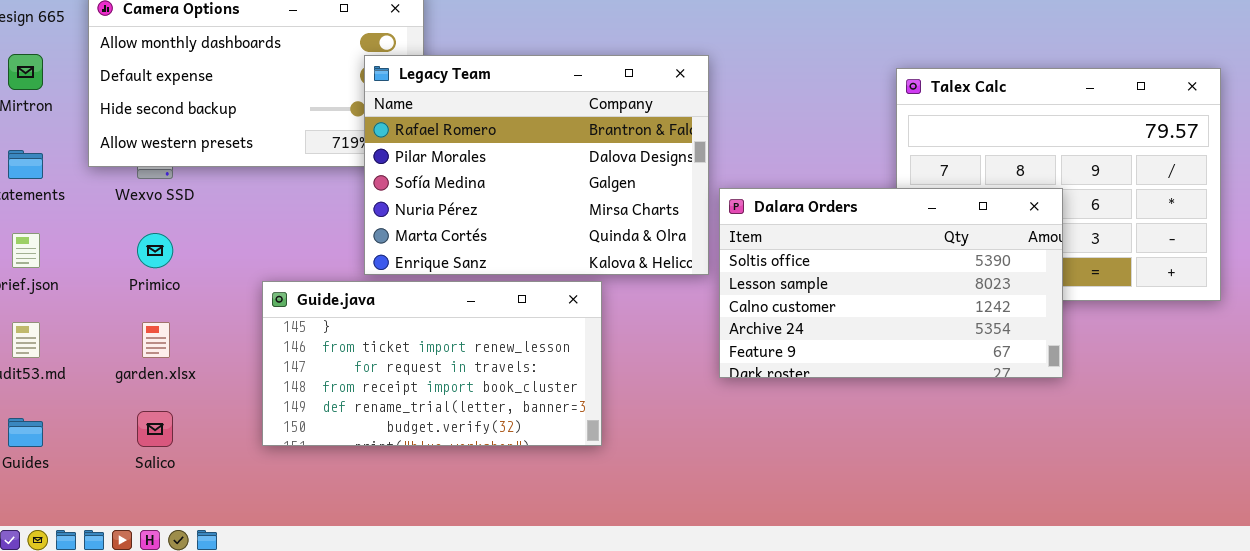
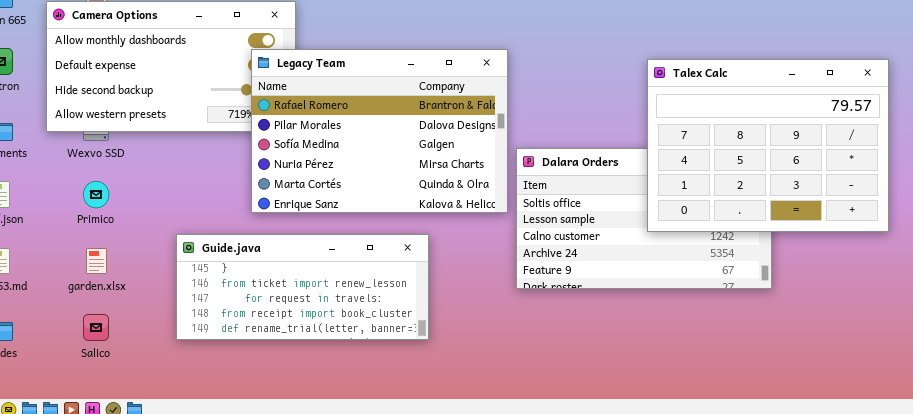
Talex Calc: [896,68,1221,301] -> [647,59,889,232], raised
Guide.java: [262,281,602,446] -> [176,234,429,340], resized

